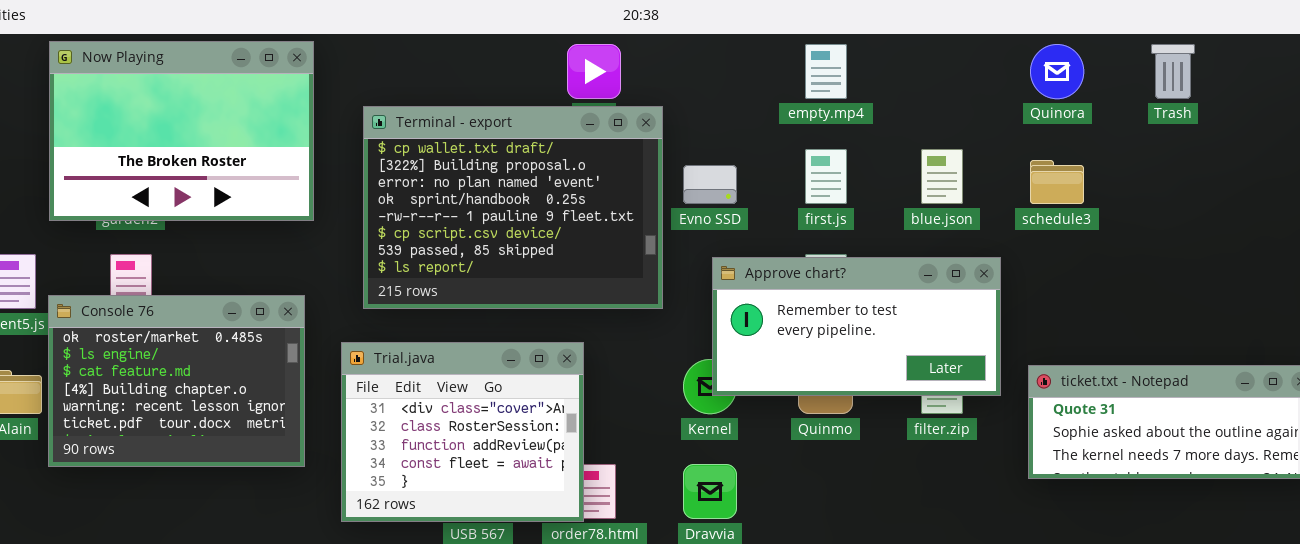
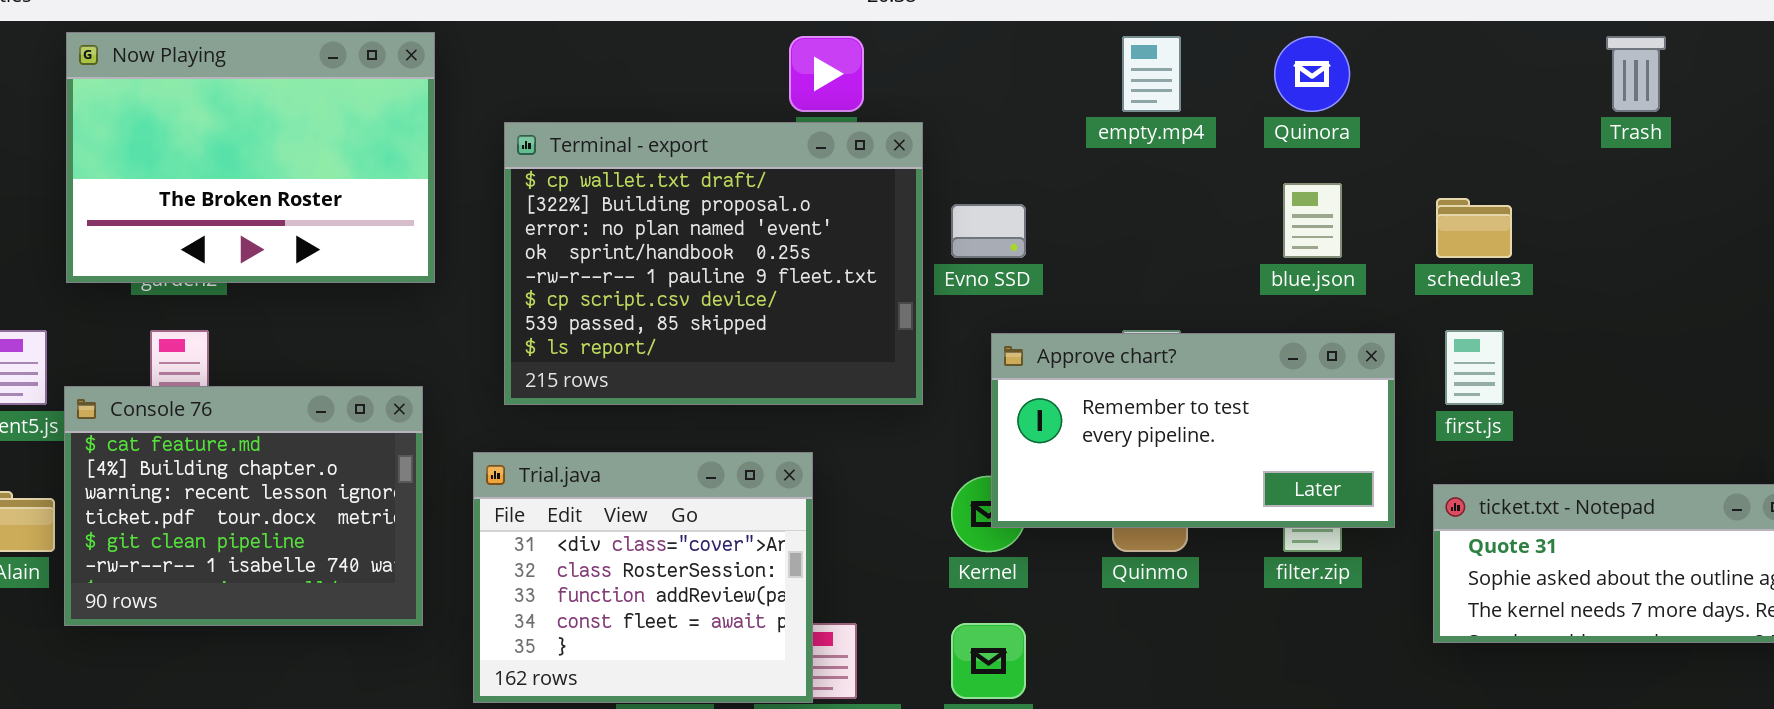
Quinora: [1030,44,1084,99] -> [1274,36,1350,112], moved
first.js: [805,149,847,204] -> [1445,330,1504,405], moved
Console 76: [48,295,305,467] -> [64,386,423,626], scrolled down 2 rows

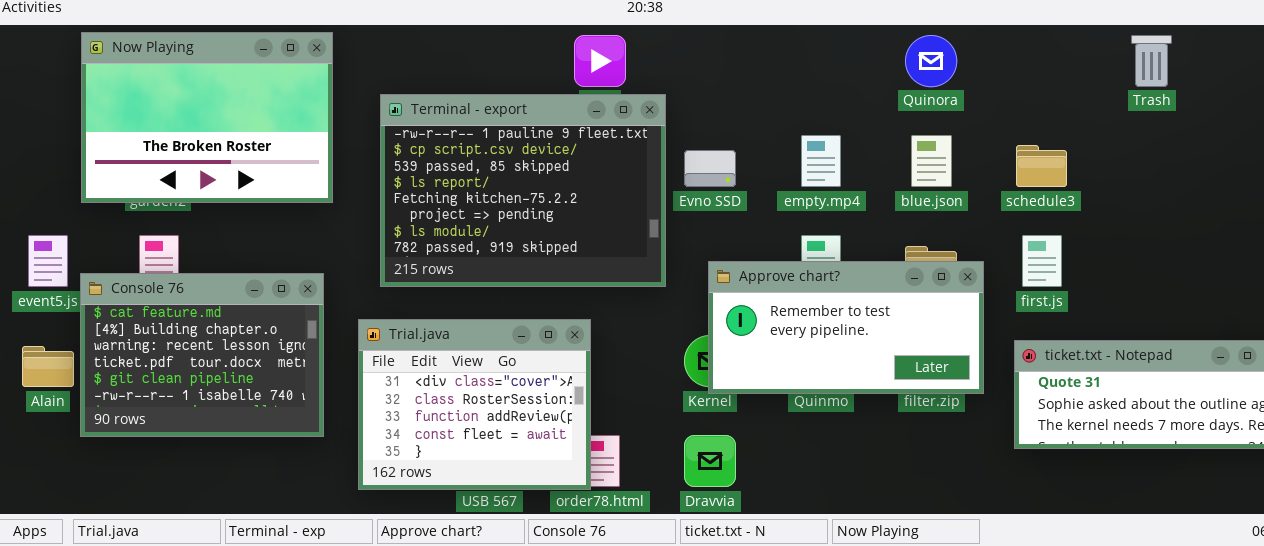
empty.mp4: [1122,36,1181,112] -> [801,135,841,187], moved
Terminal - export: [504,122,923,405] -> [380,94,666,287], scrolled down 4 rows
Approve chart?: [991,333,1395,528] -> [708,261,984,394], moved

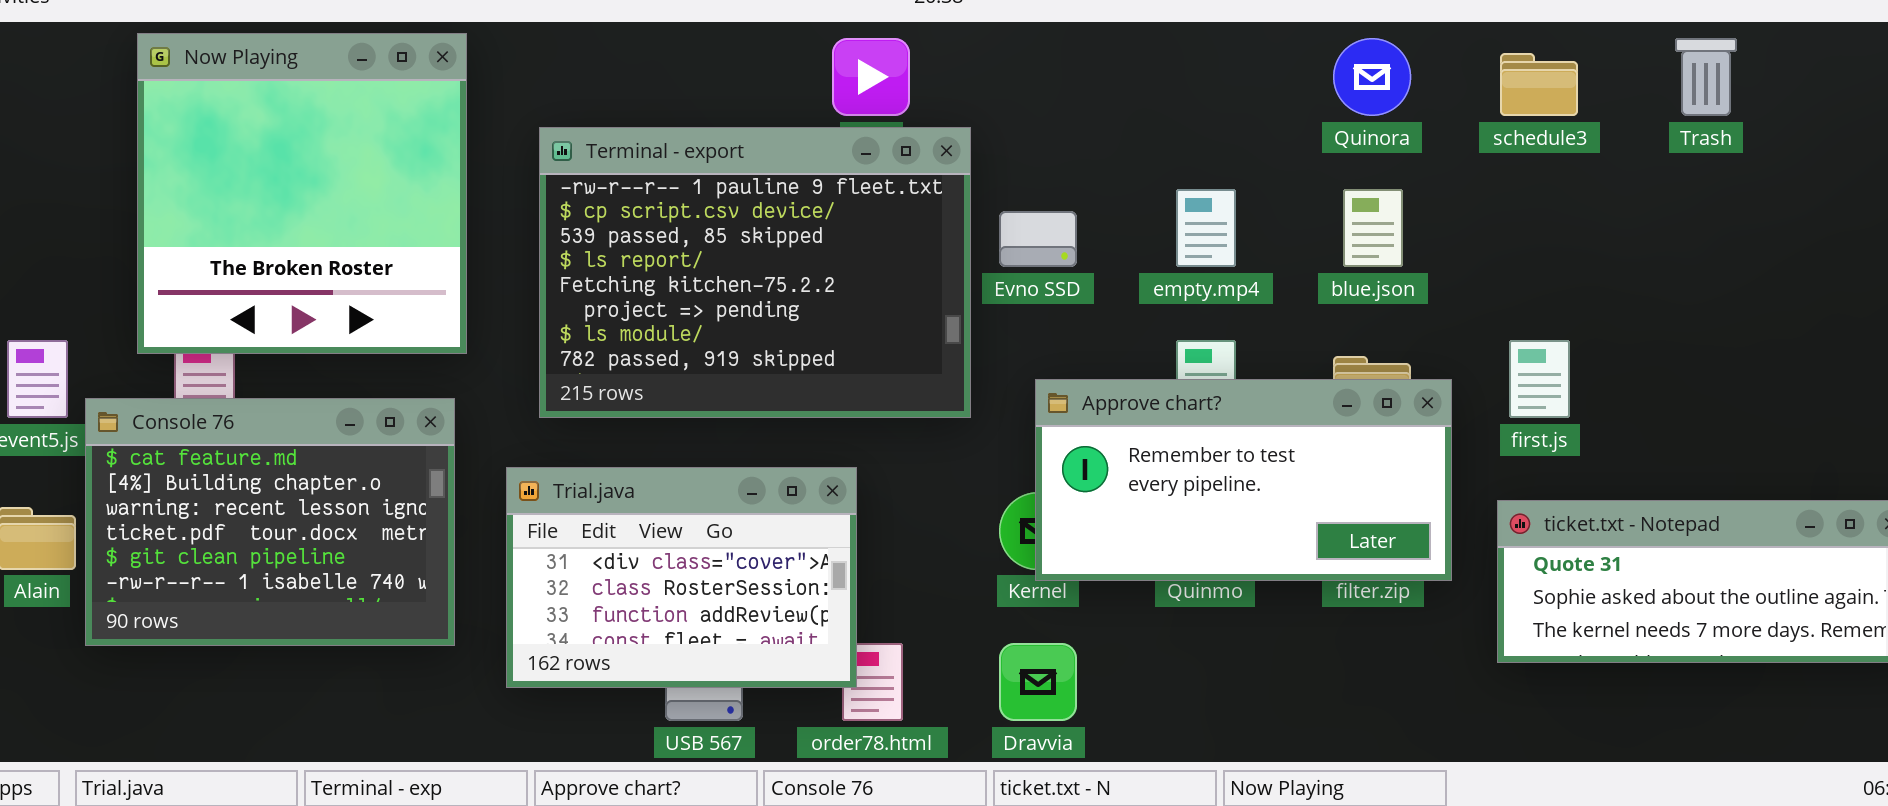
Now Playing: [81,32,333,203] -> [137,33,467,354], resized
schedule3: [1016,145,1067,187] -> [1500,53,1578,116], moved
Trial.java: [358,319,591,490] -> [506,467,857,688], resized

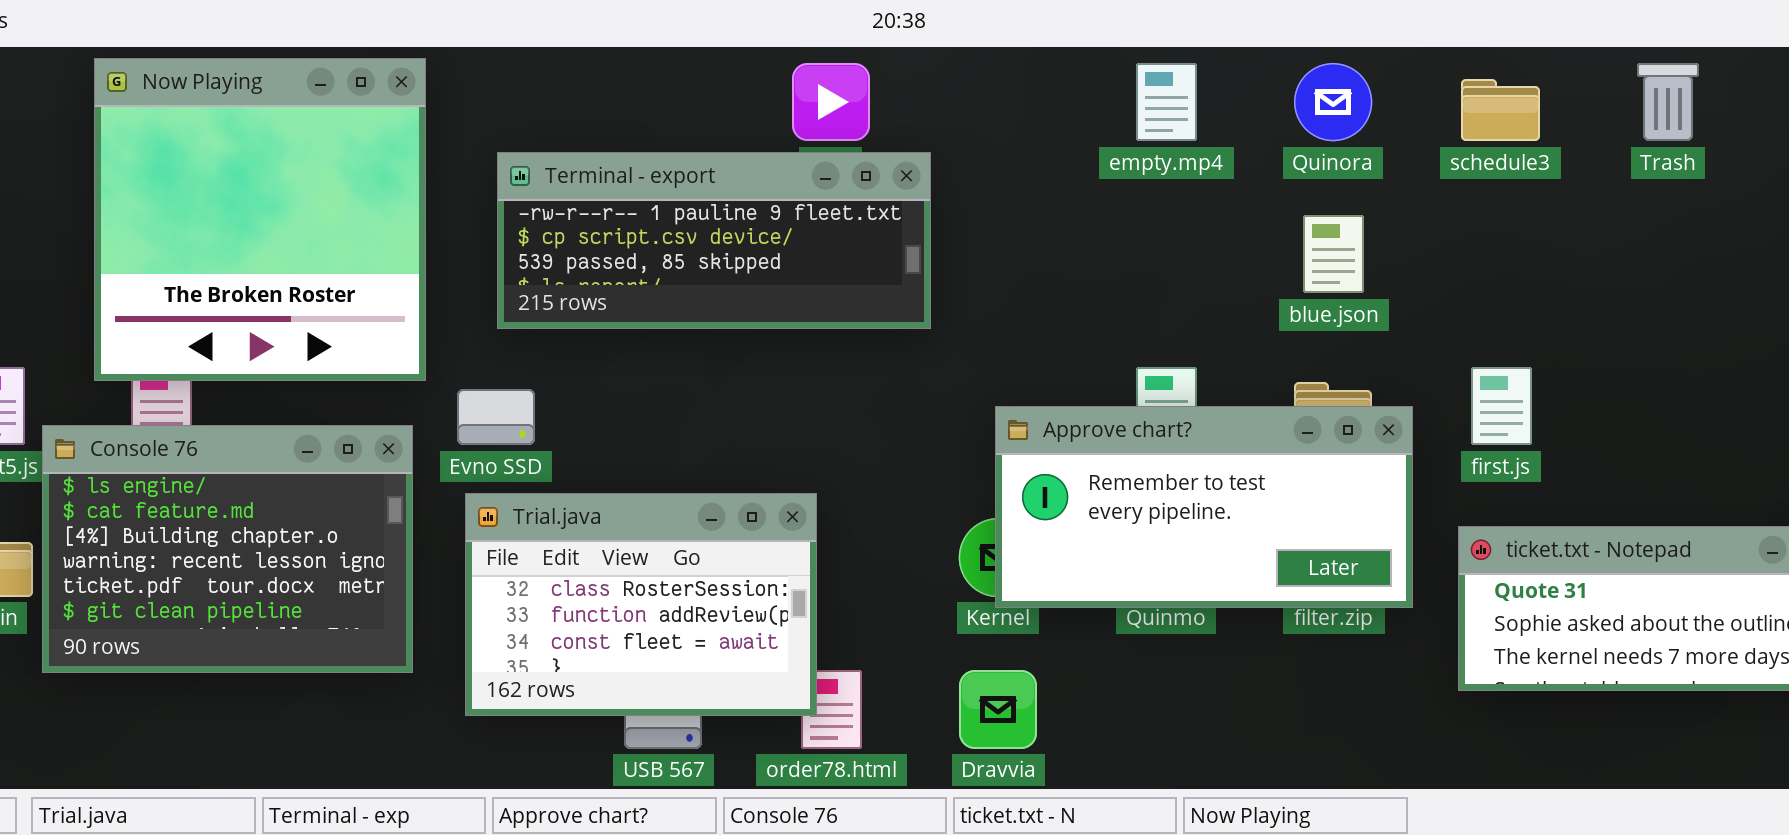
Terminal - export: [539,127,971,418] -> [497,152,931,329], resized
empty.mp4: [1176,189,1236,267] -> [1136,63,1197,141], moved
Evno SSD: [999,211,1077,267] -> [457,389,535,445], moved
Console 76: [85,398,455,646] -> [42,425,413,673], scrolled up 1 row
Trial.java: [506,467,857,688] -> [465,493,817,716], scrolled down 1 row

